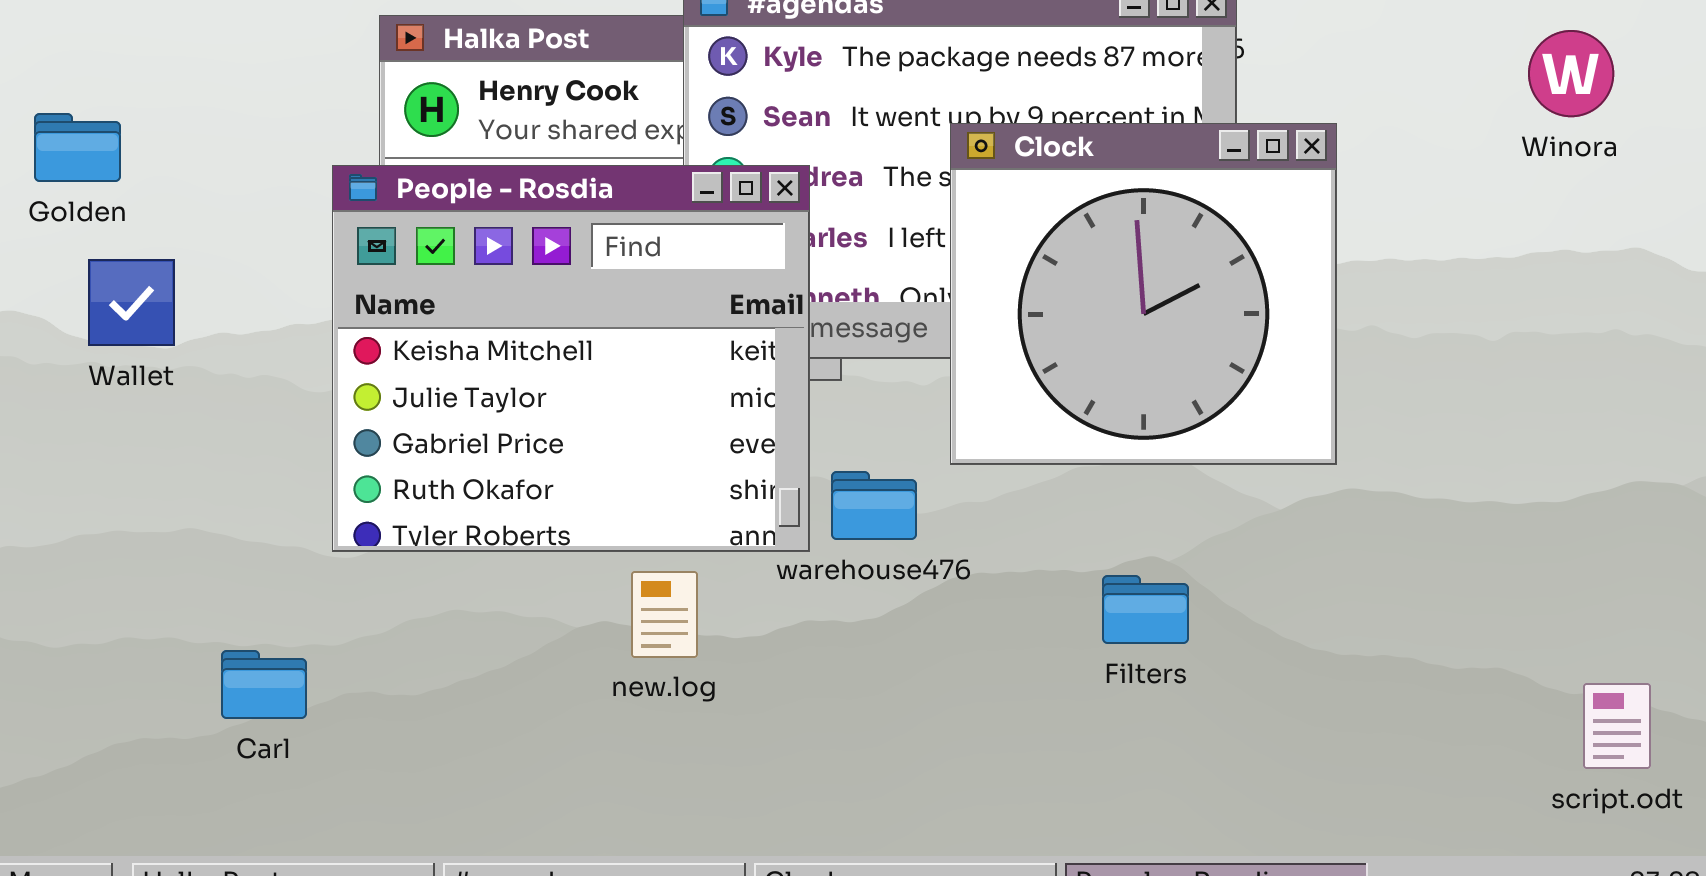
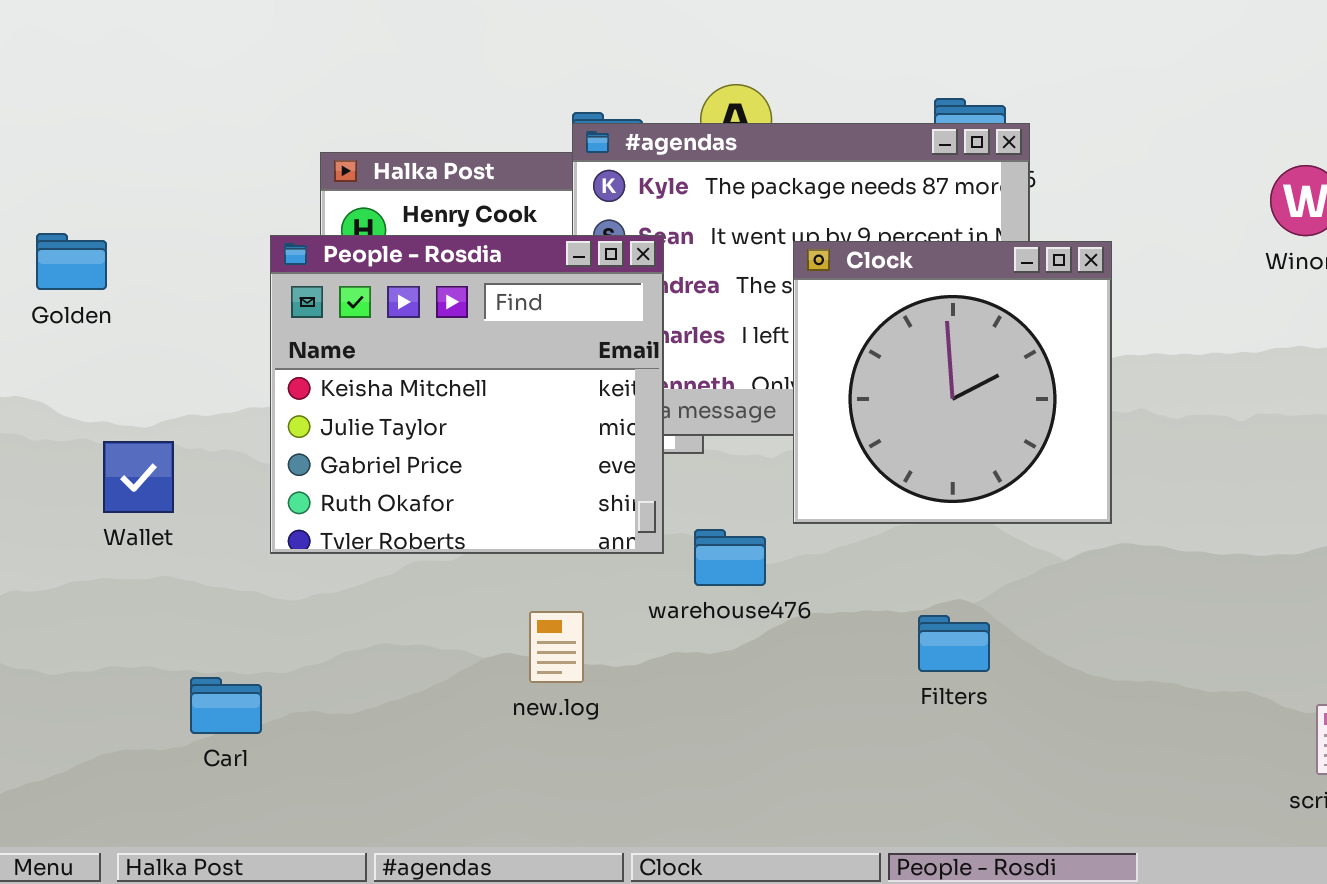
People - Rosdia: [332,165,810,552] -> [270,235,664,554], moved
Wallet: [88,259,175,346] -> [103,441,174,513], moved

